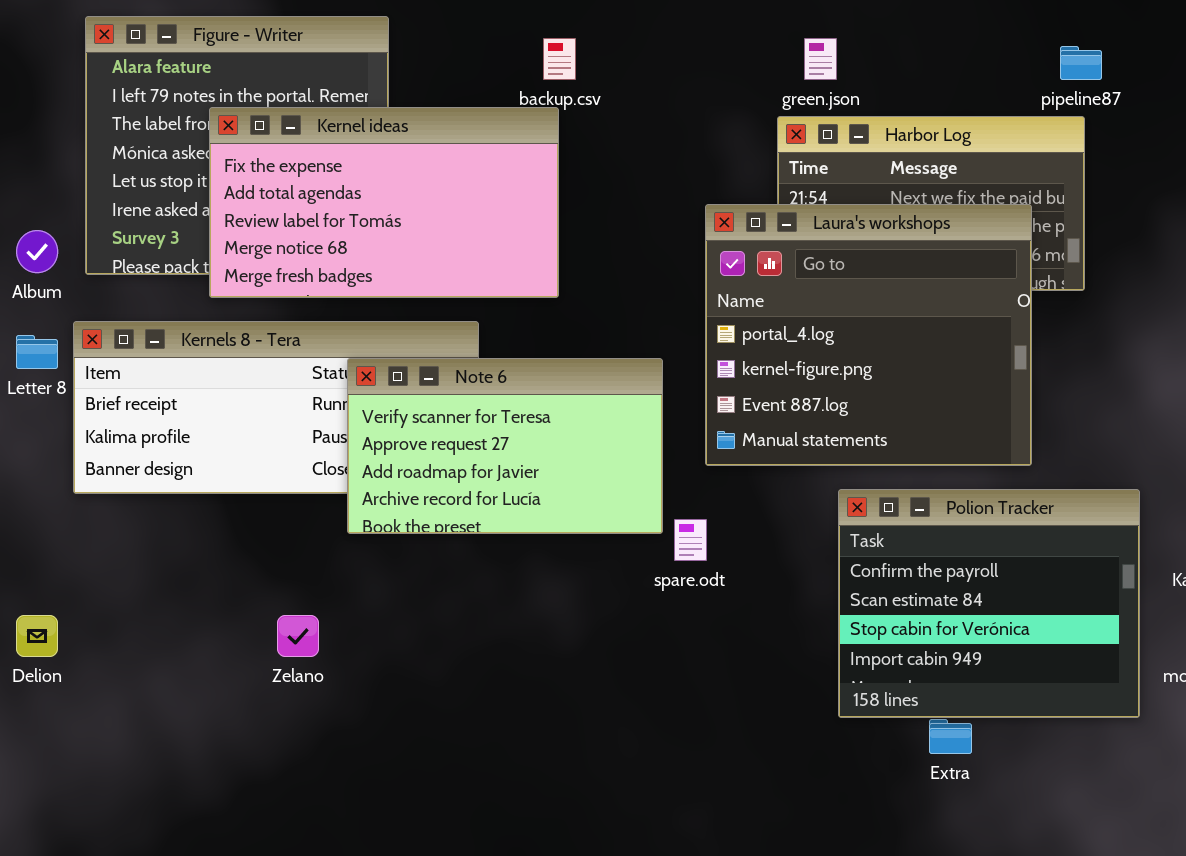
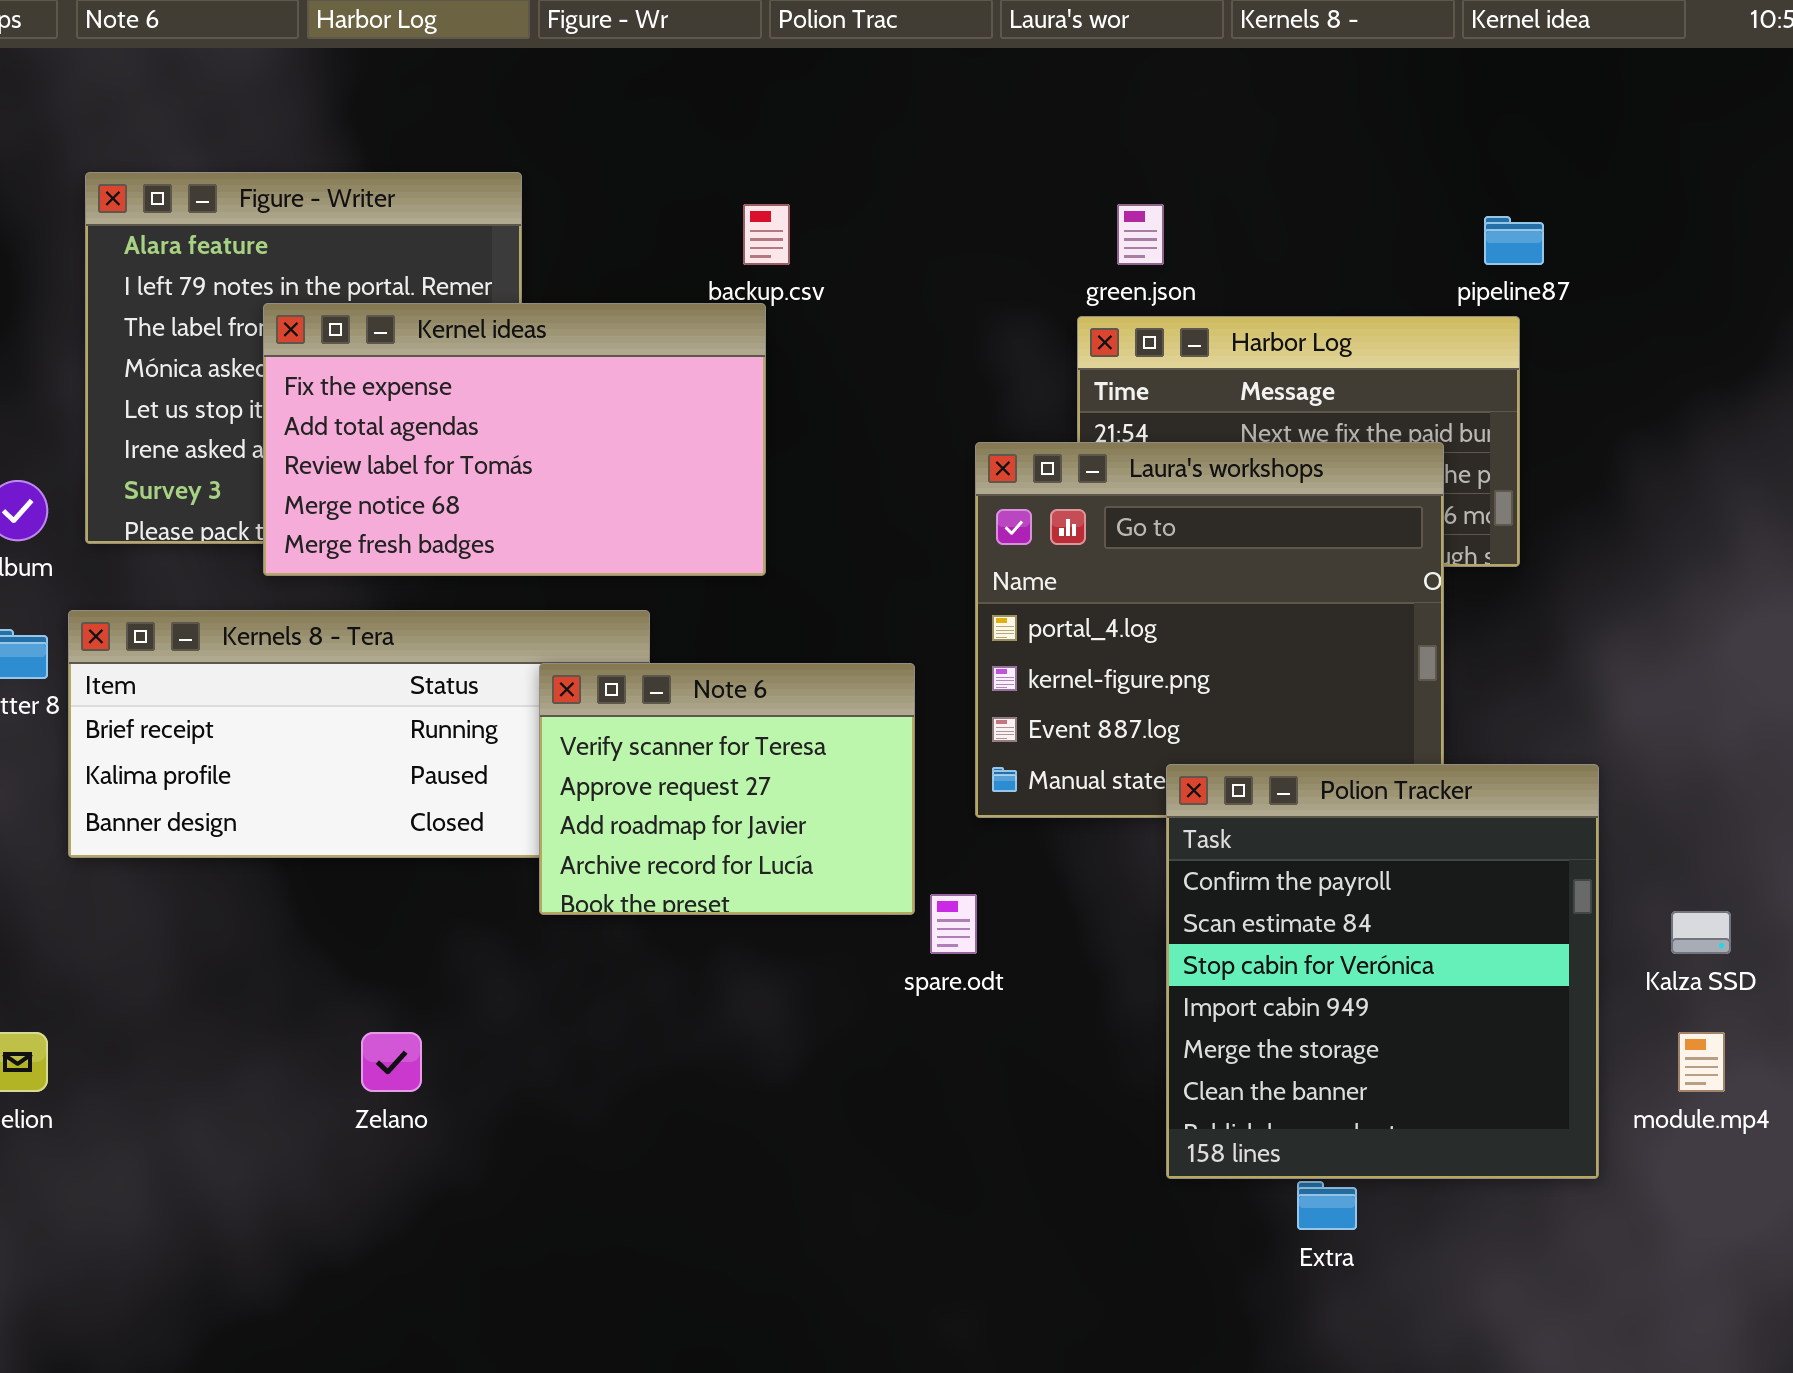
Note 6: [347,358,663,534] -> [539,663,915,915], resized
Polion Tracker: [838,489,1140,718] -> [1166,764,1599,1179], resized

